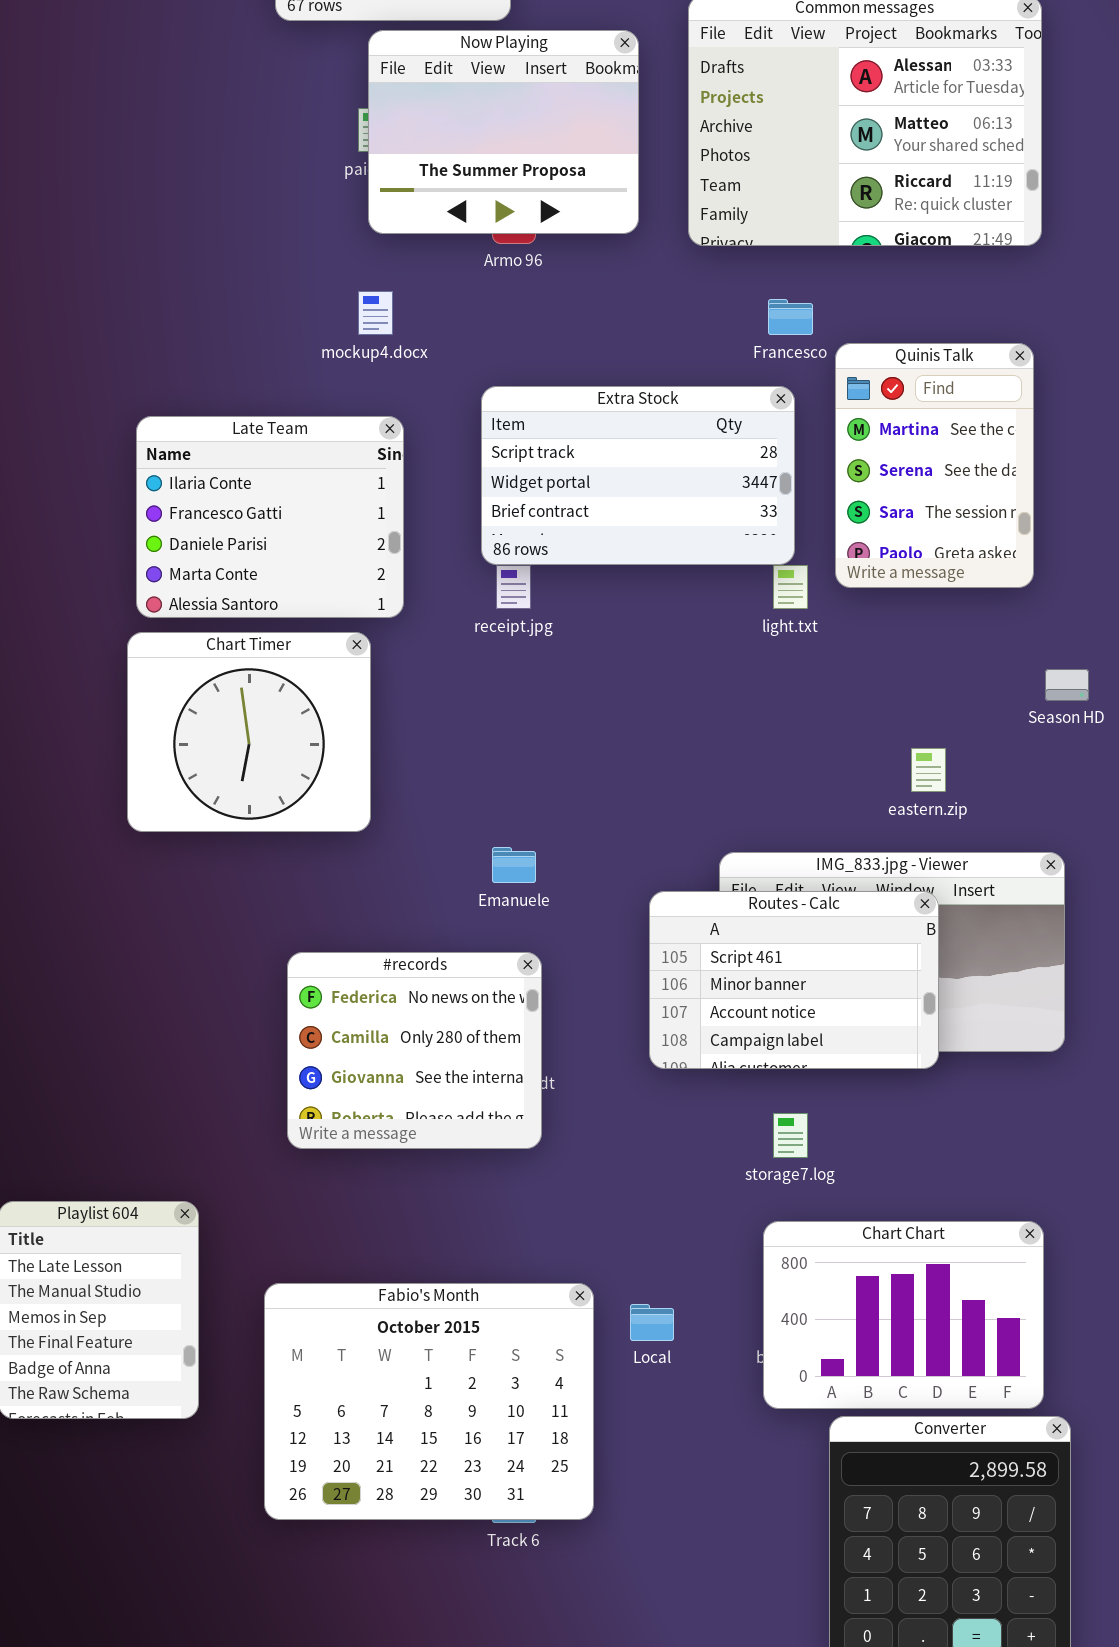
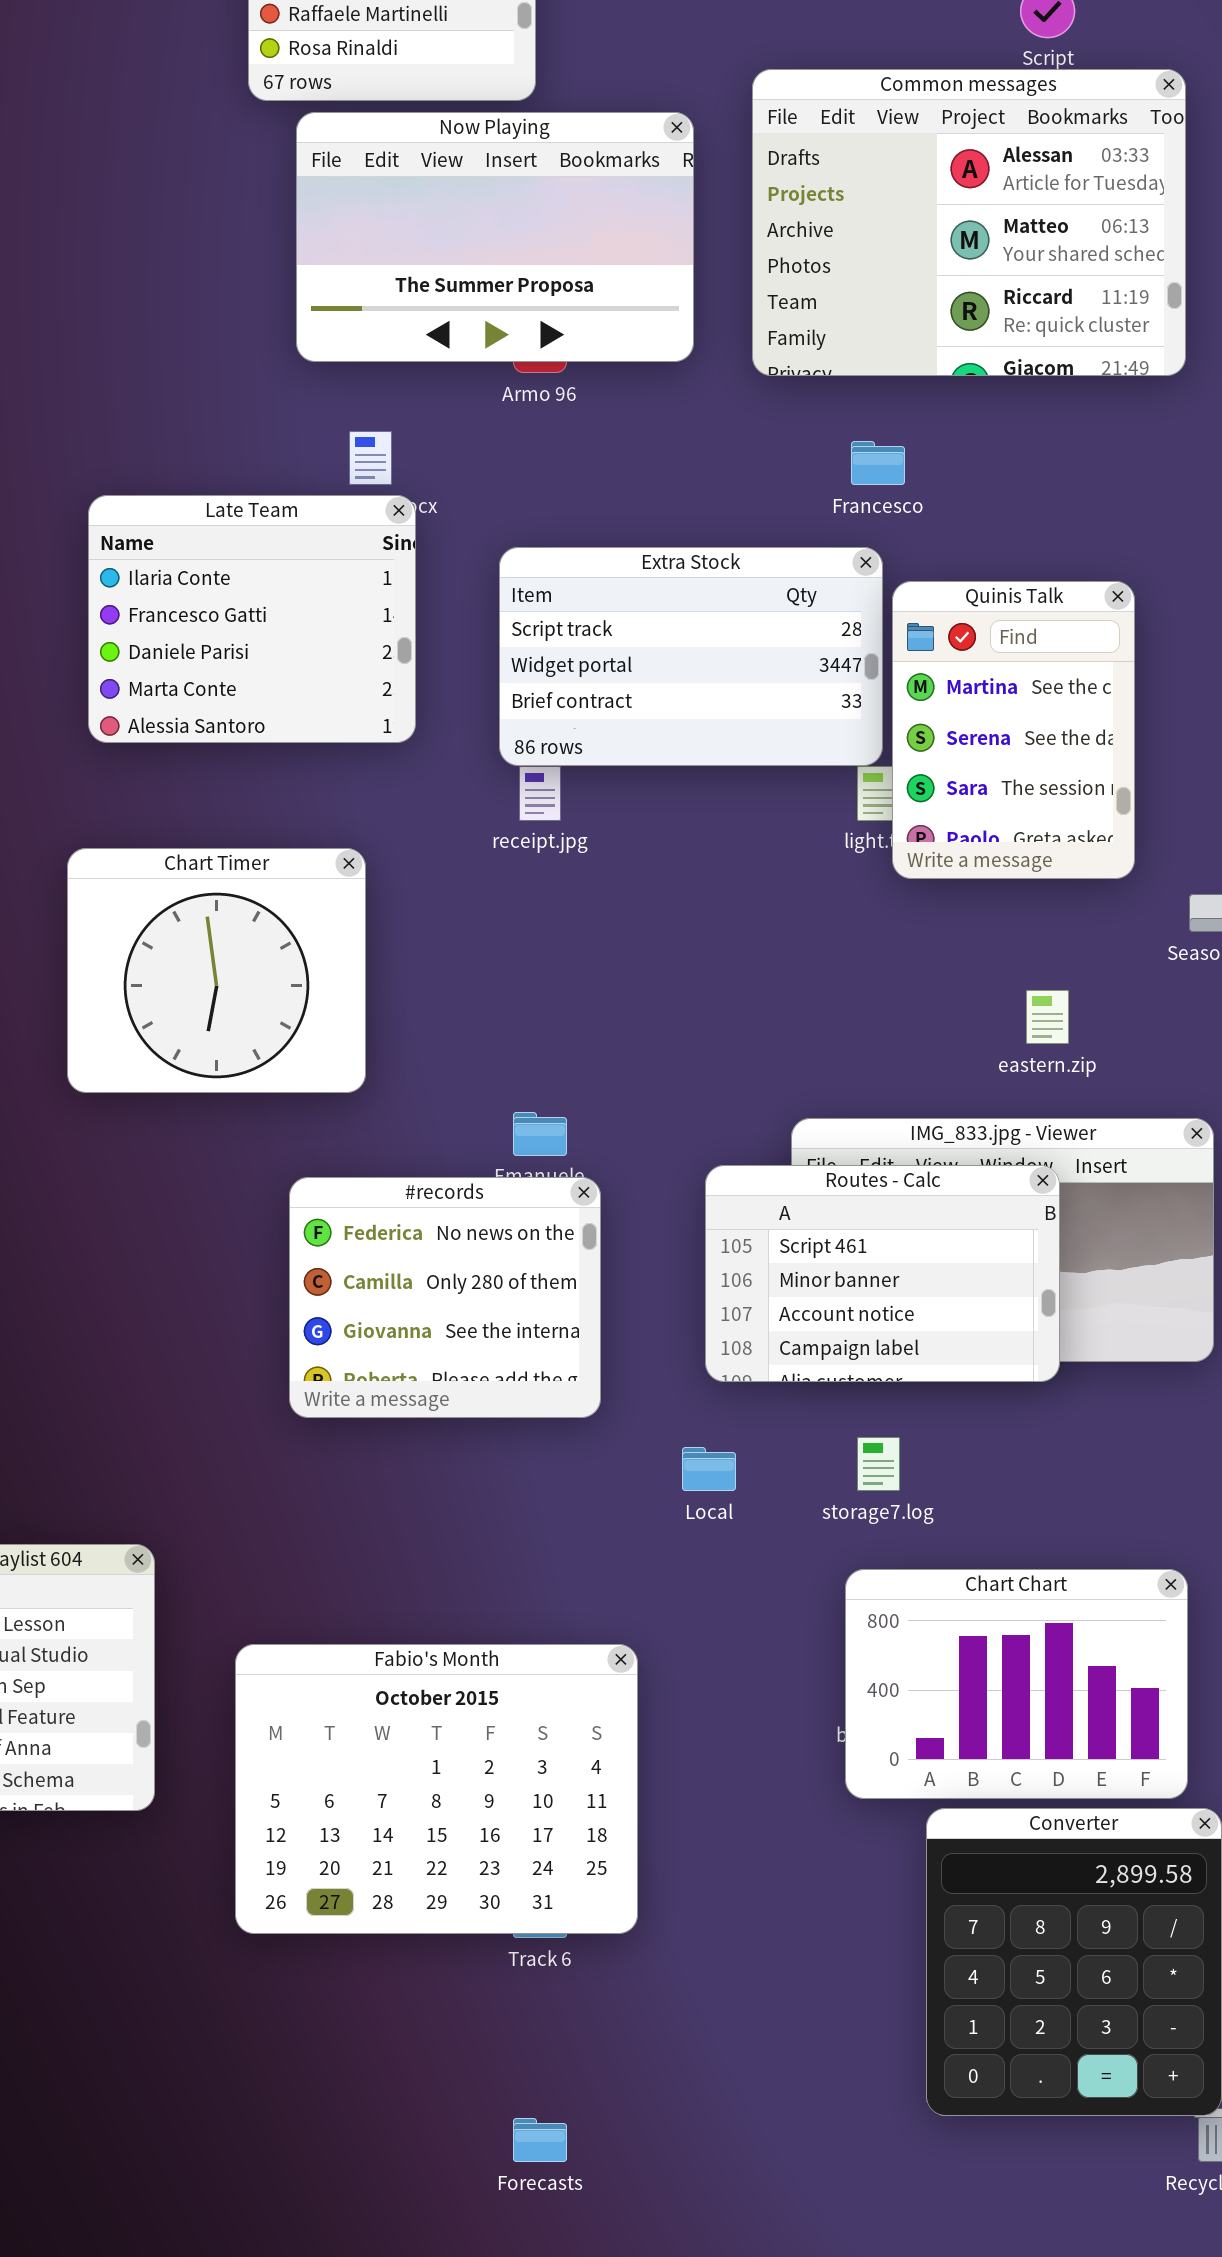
Now Playing: [368,30,639,234] -> [296,112,694,362], resized
Quinis Talk: [835,343,1034,588] -> [892,581,1135,879], moved
Late Team: [136,416,404,618] -> [88,495,416,743], moved
#records: [287,952,542,1149] -> [289,1177,601,1418], moved
Local: [630,1304,674,1341] -> [682,1447,736,1491], moved

